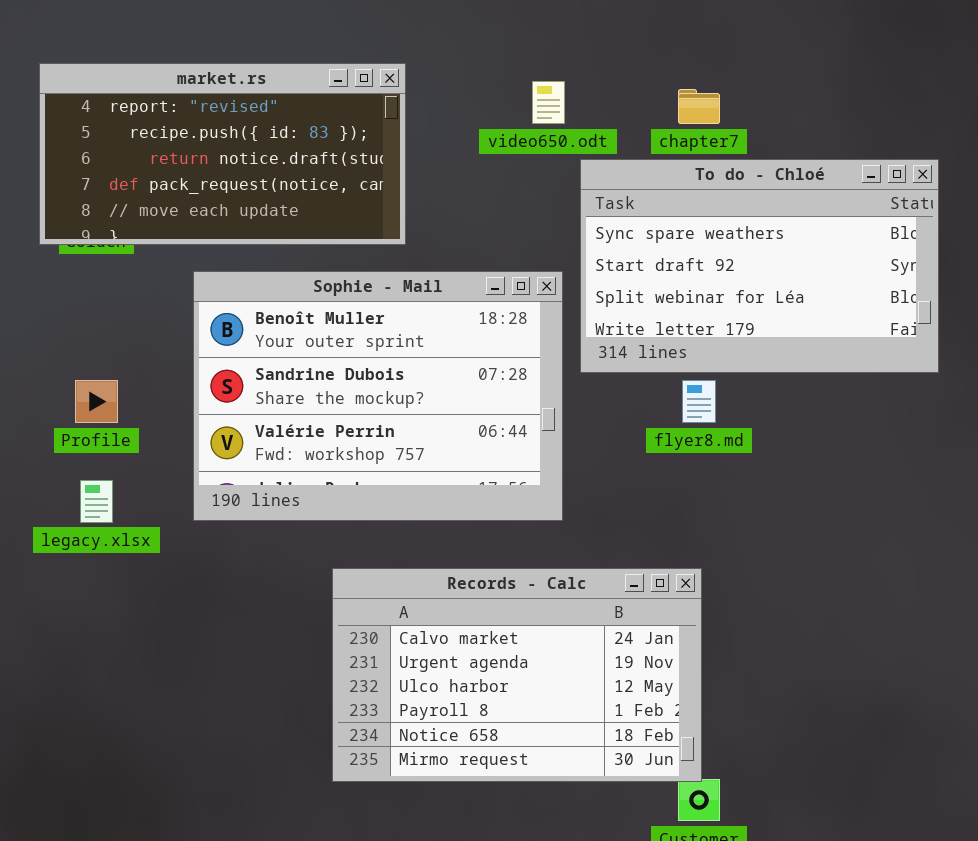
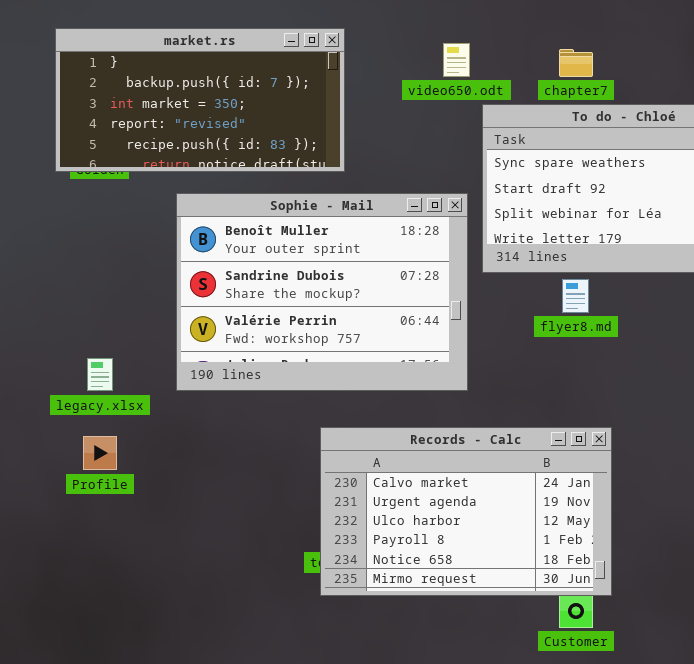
market.rs: [39,63,406,245] -> [55,28,345,172], scrolled up 3 rows
Profile: [75,380,118,423] -> [83,436,117,470], moved
Records - Calc: [332,568,702,782] -> [320,427,612,596], moved

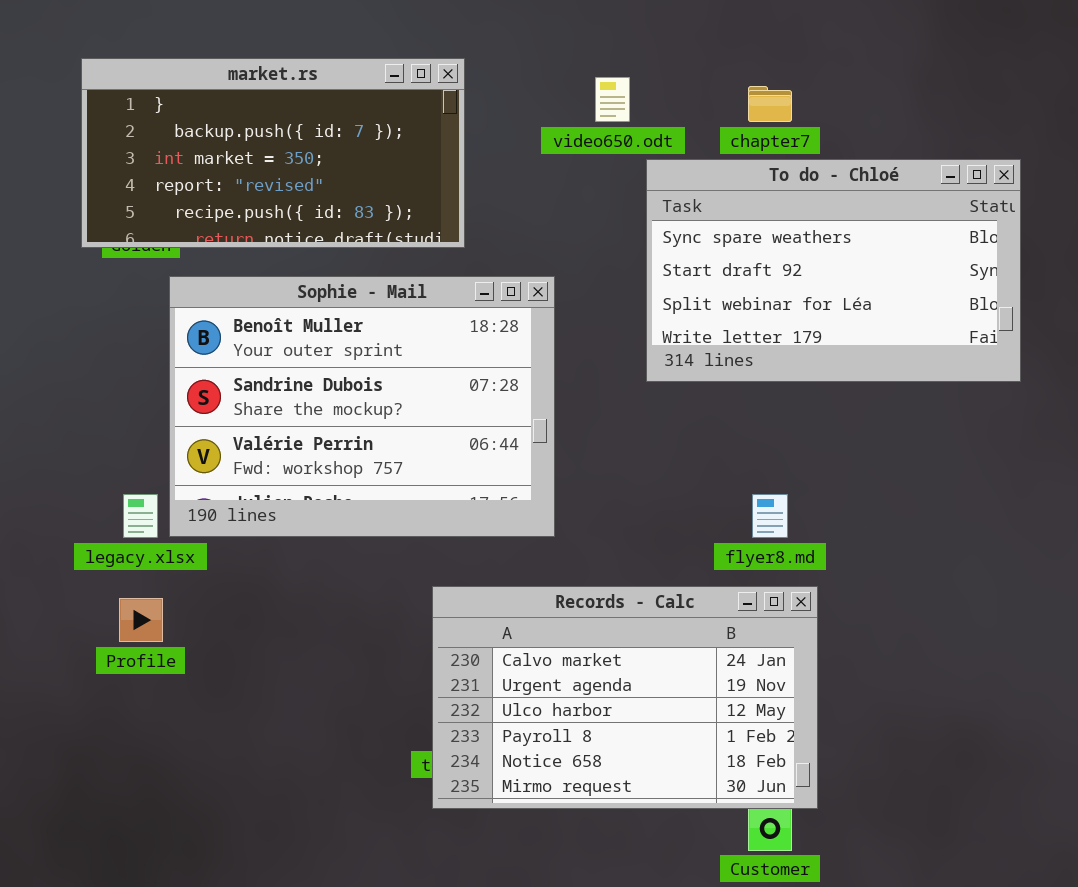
Sophie - Mail: [176,193,468,391] -> [169,276,555,537], moved
flyer8.md: [562,279,589,313] -> [752,494,788,538], moved

